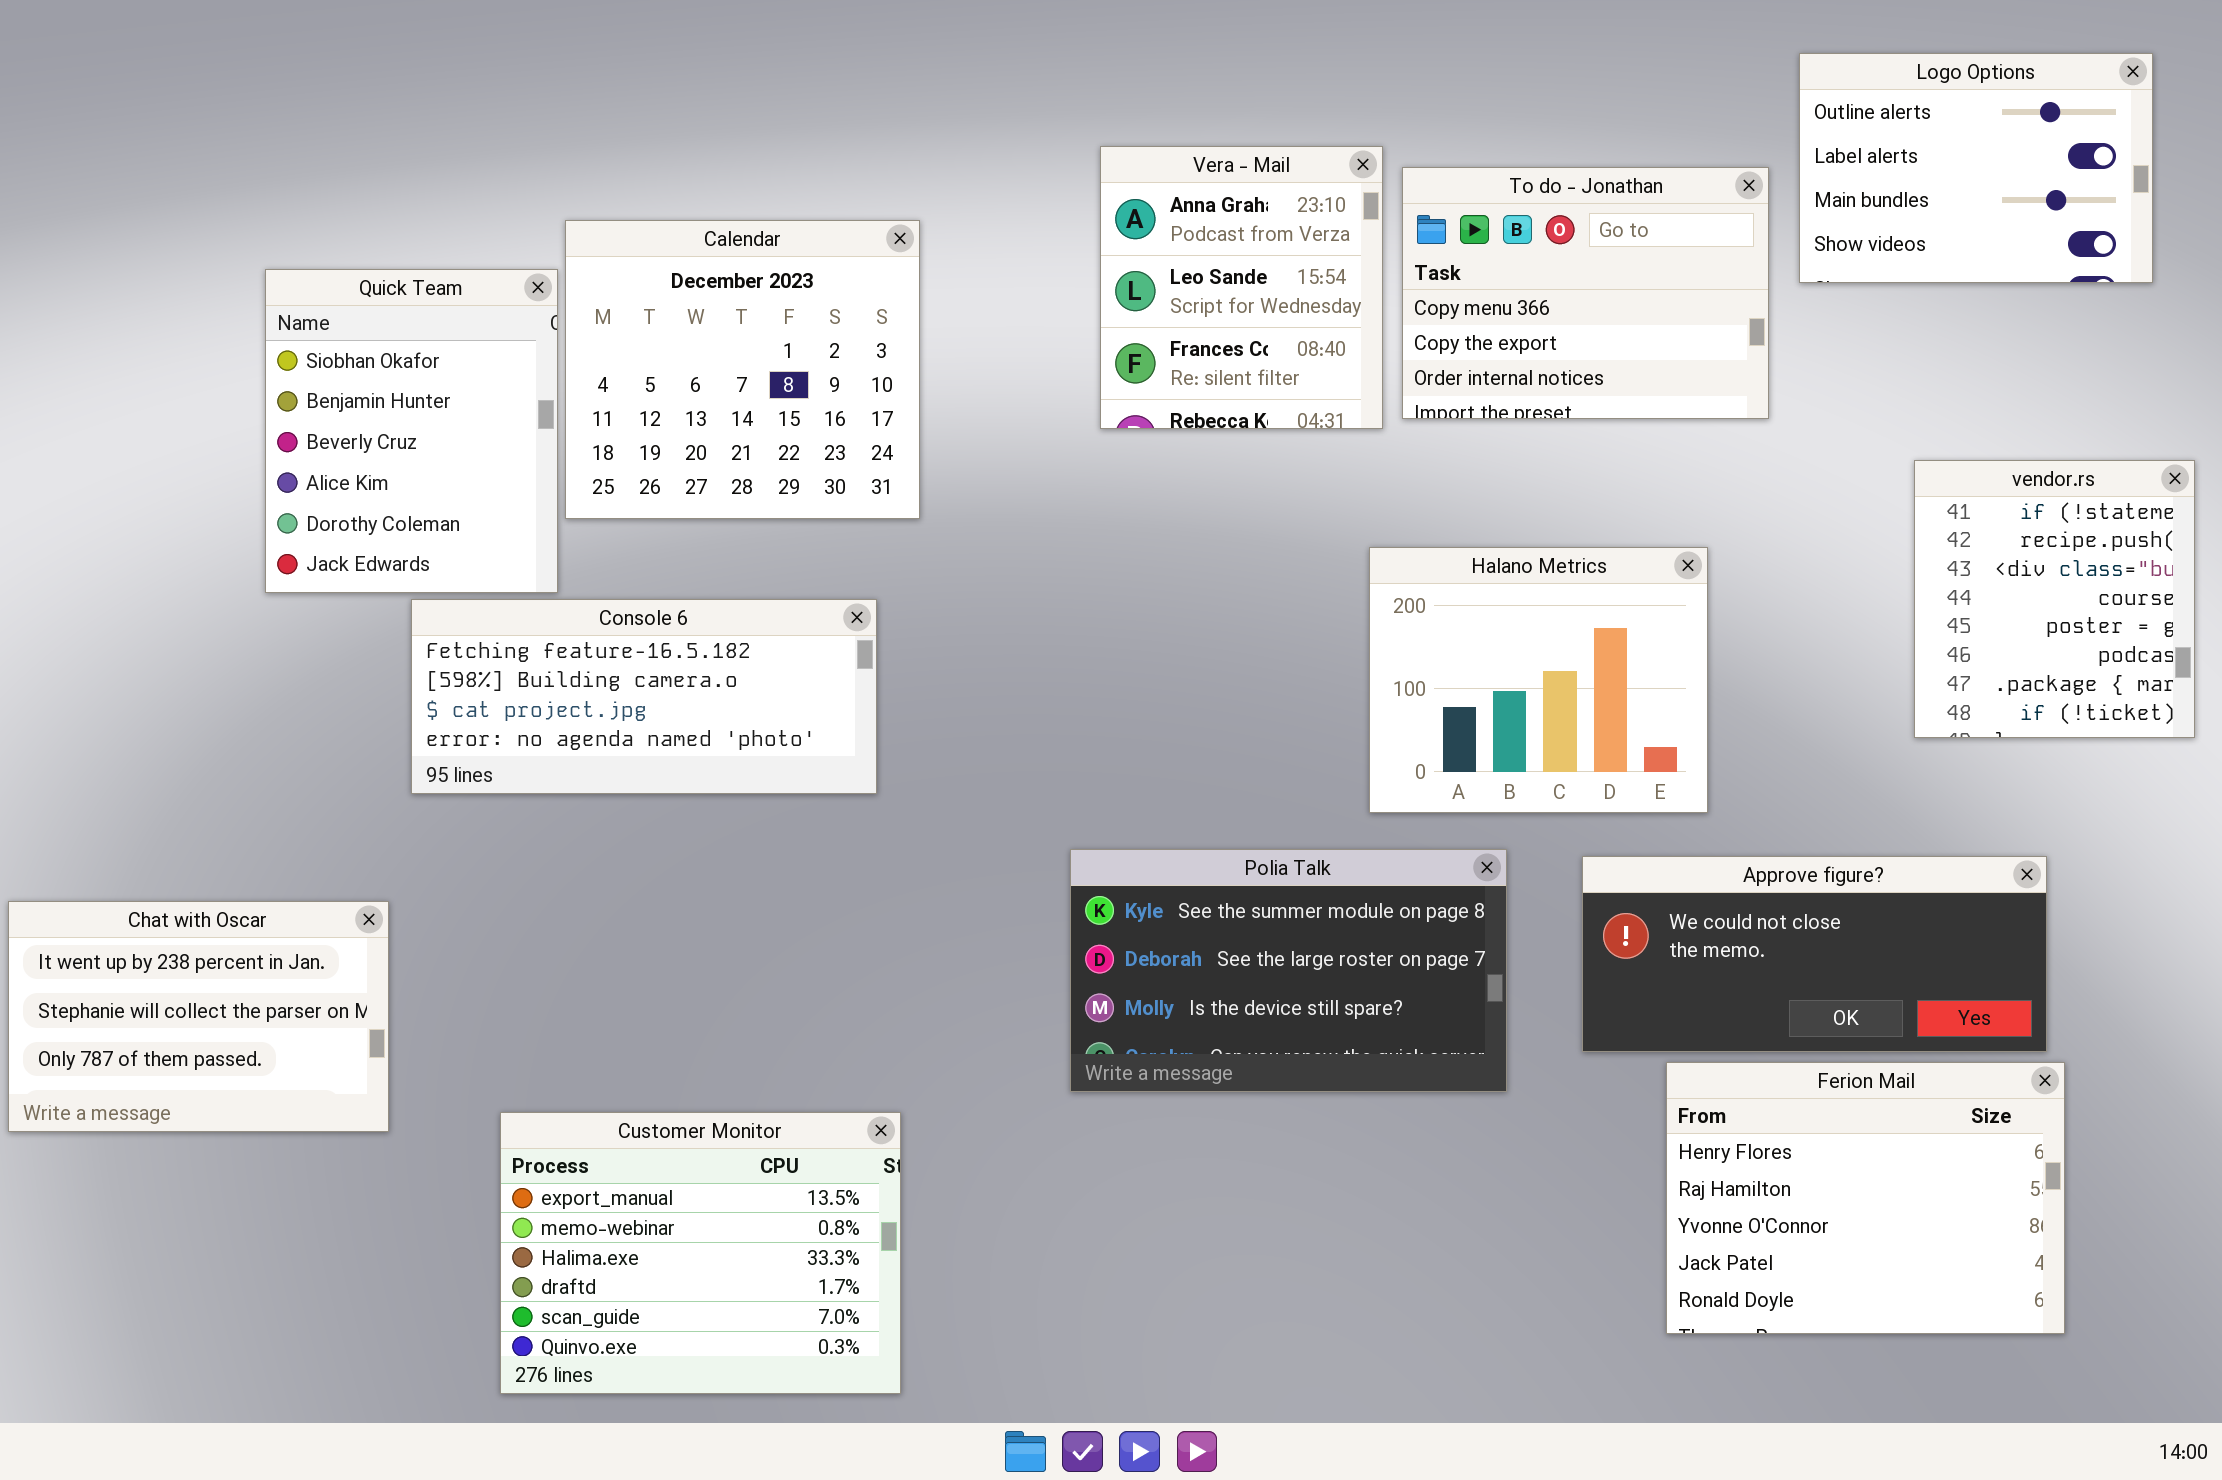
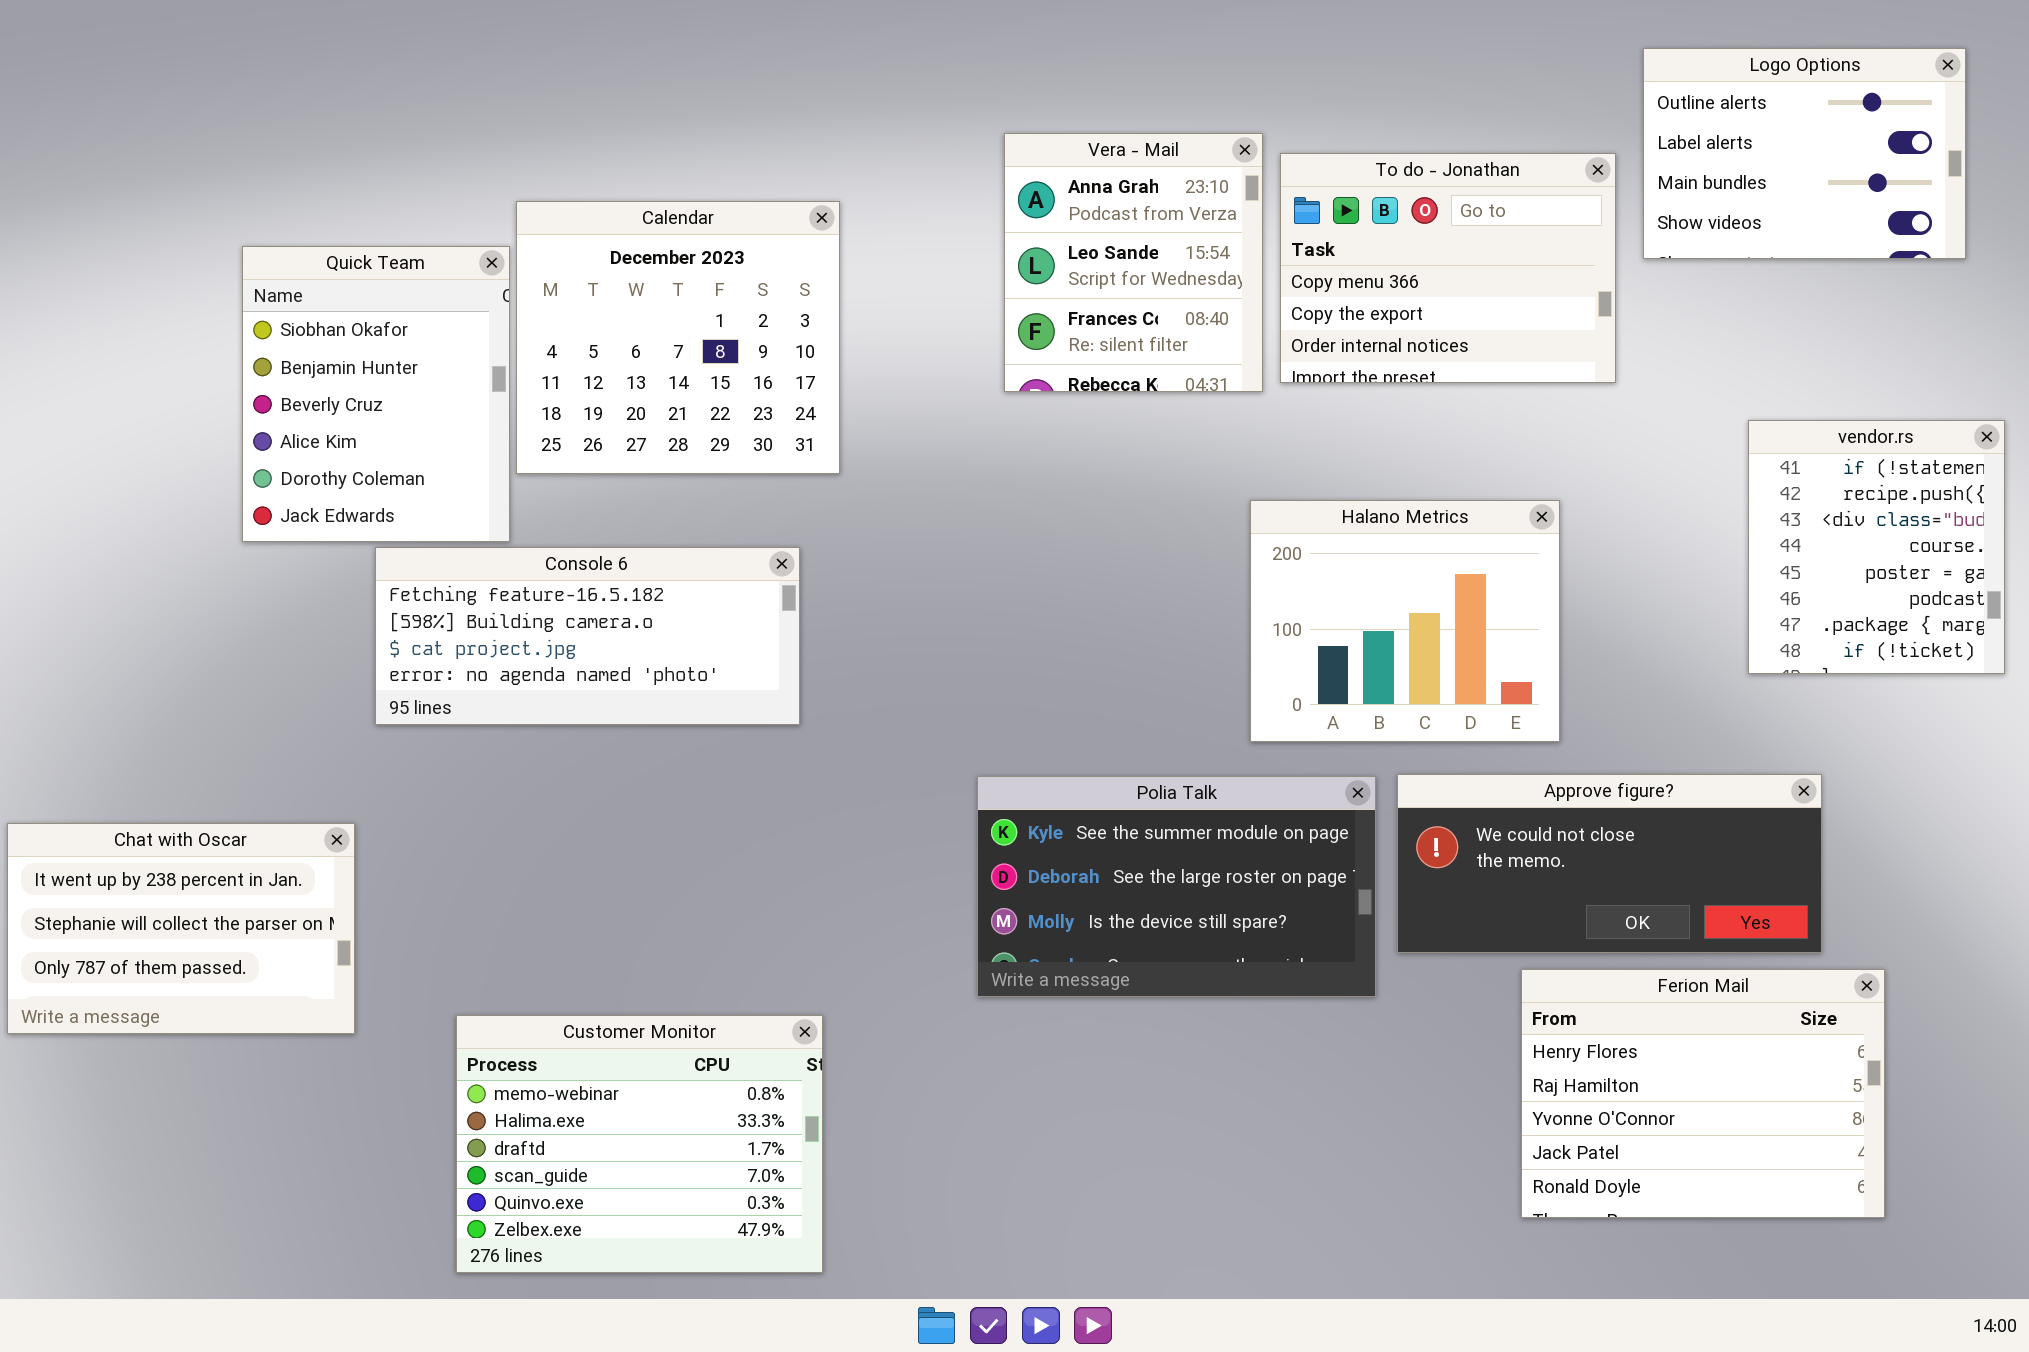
Approve figure?: [1582,856,2047,1052] -> [1397,774,1822,953], moved
Customer Monitor: [500,1112,901,1394] -> [456,1015,823,1273], scrolled down 1 row

